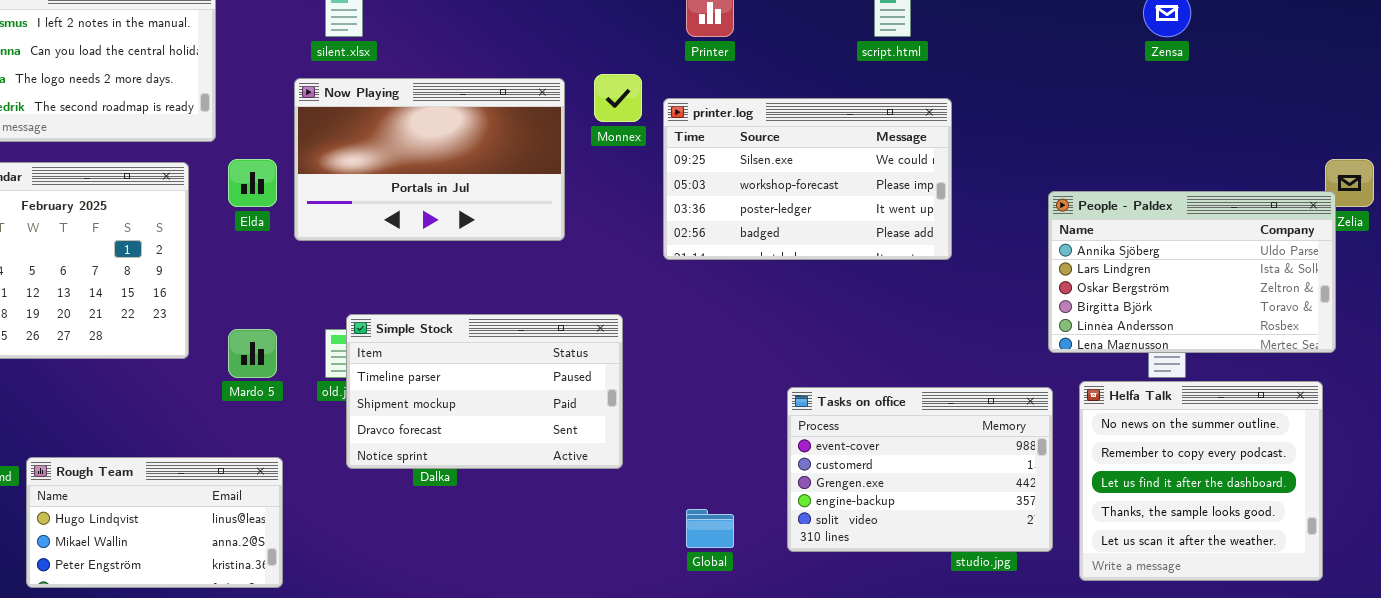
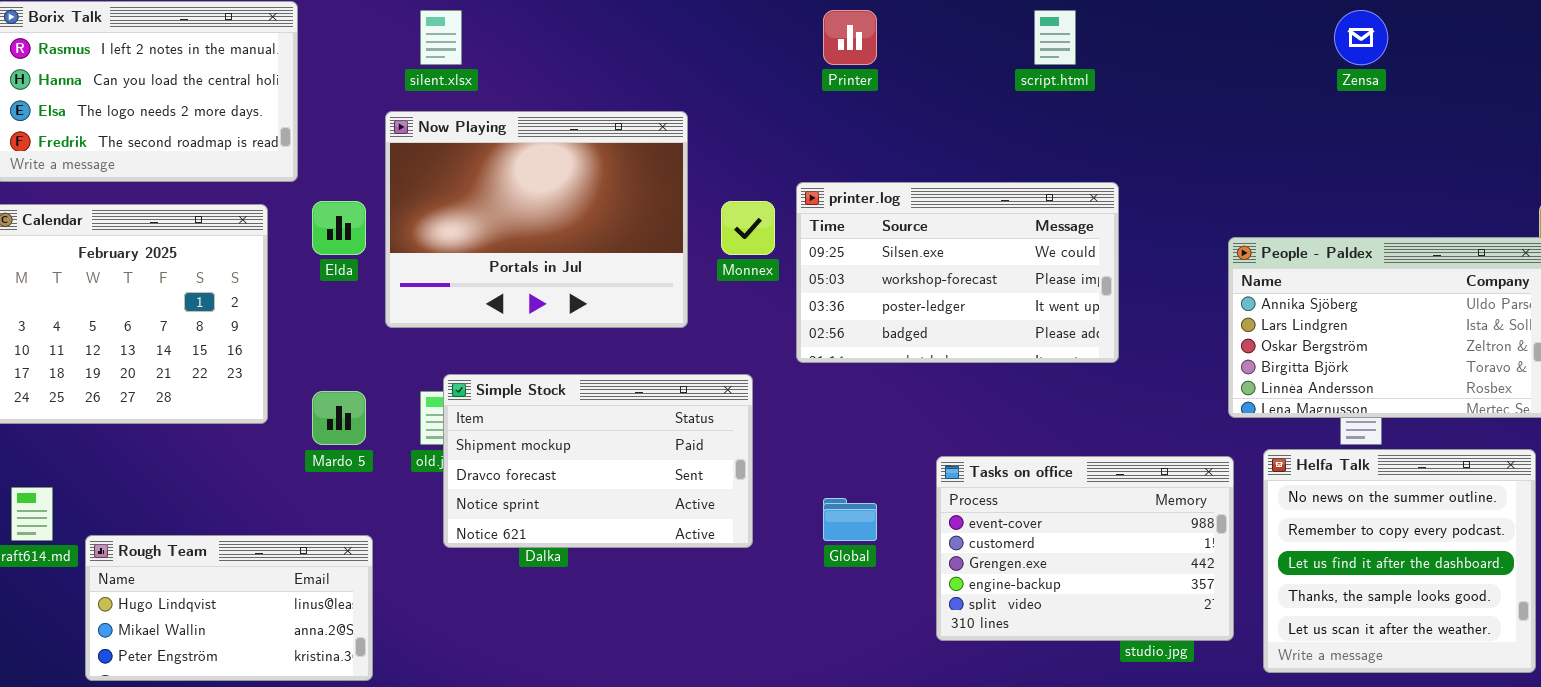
Monnex: [594,74,642,122] -> [721,201,775,255], moved
Now Playing: [294,78,565,241] -> [385,111,688,328], resized
printer.log: [663,98,952,260] -> [796,182,1119,363], moved
Simple Stock: [346,314,623,469] -> [443,374,753,548], scrolled down 1 row
Global: [686,509,734,548] -> [823,498,877,541], moved

